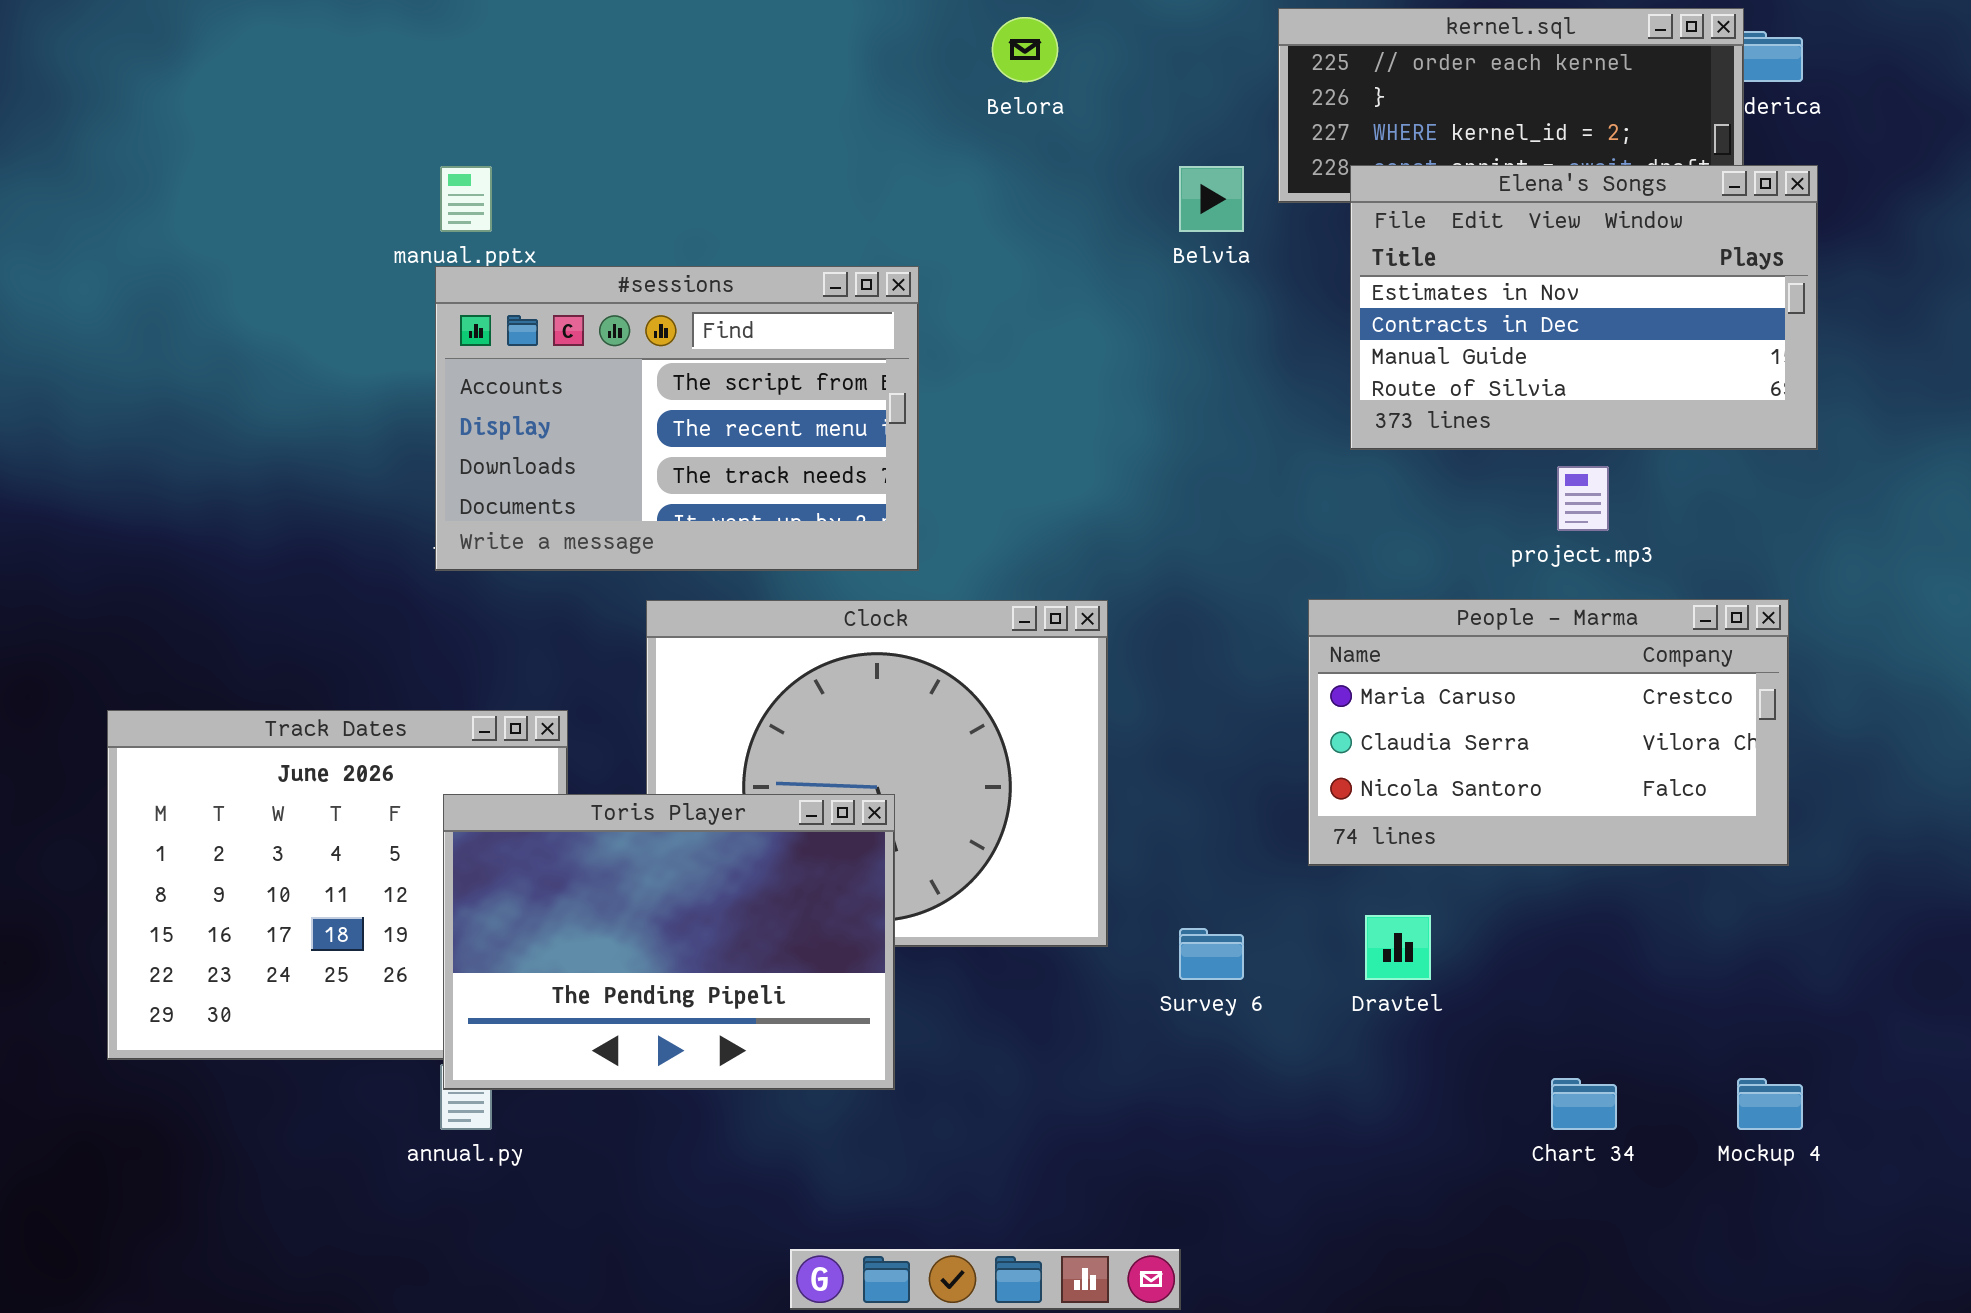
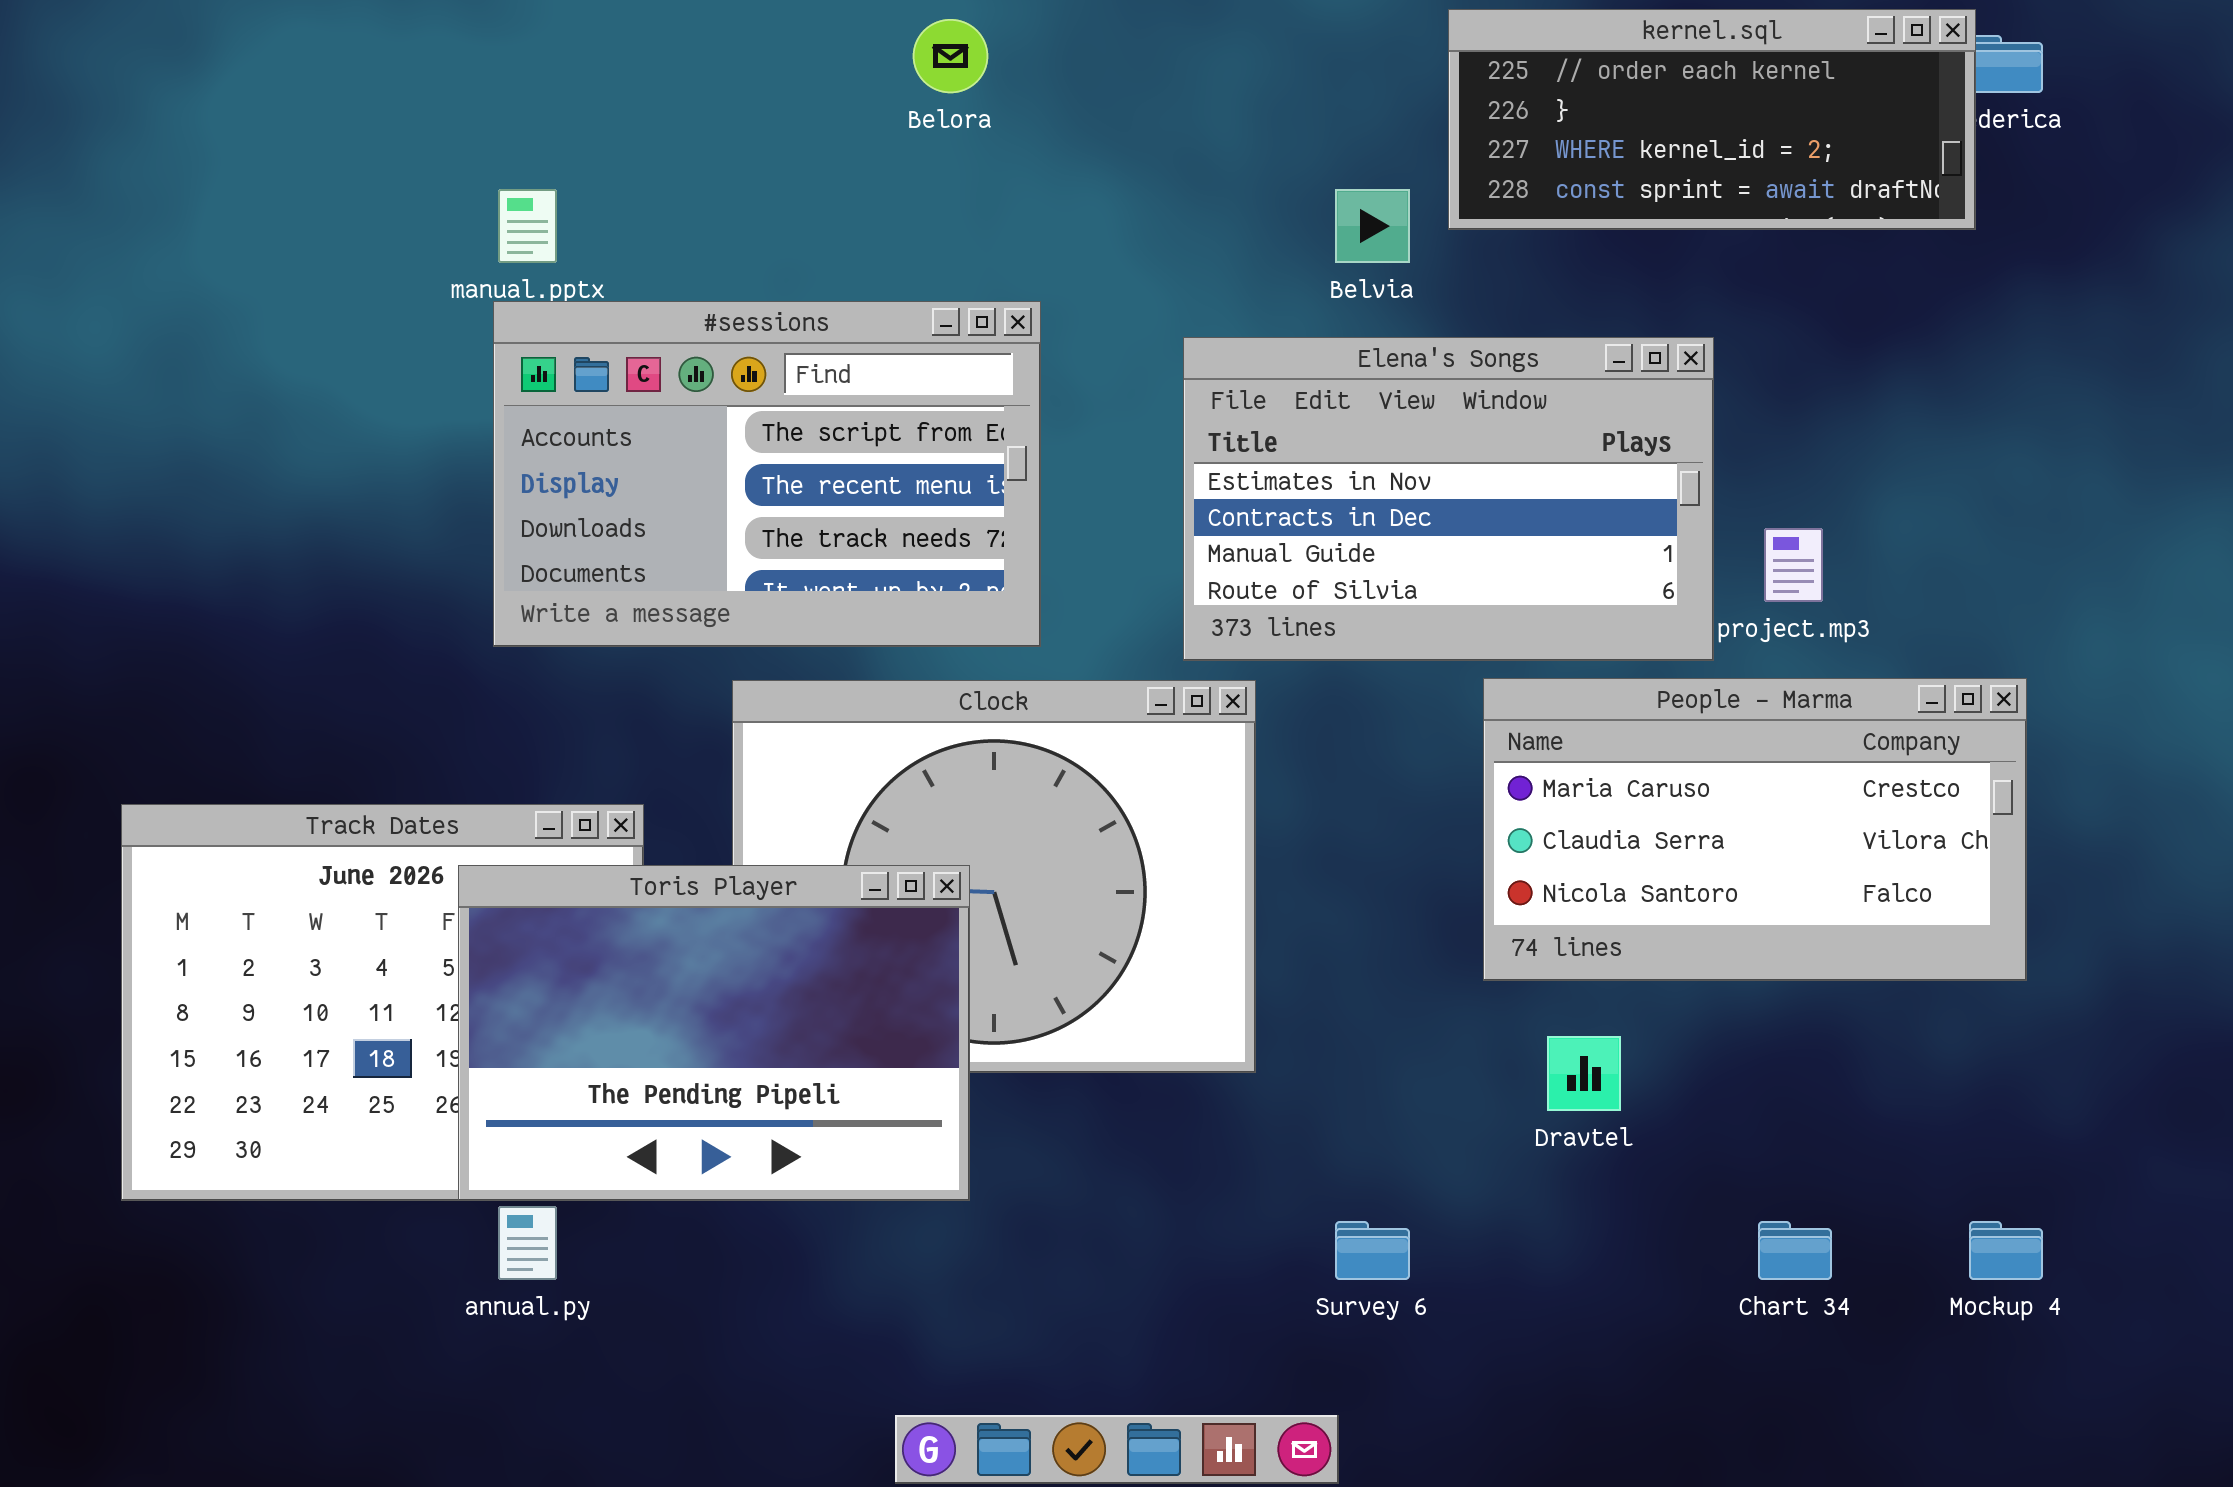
Belora: [992,17,1058,82] -> [913,19,988,93], moved
Elena's Songs: [1350,165,1818,450] -> [1183,337,1714,661], moved
Toris Player: [443,794,895,1090] -> [458,865,970,1201], moved
Survey 6: [1179,928,1244,980] -> [1335,1221,1410,1280], moved

